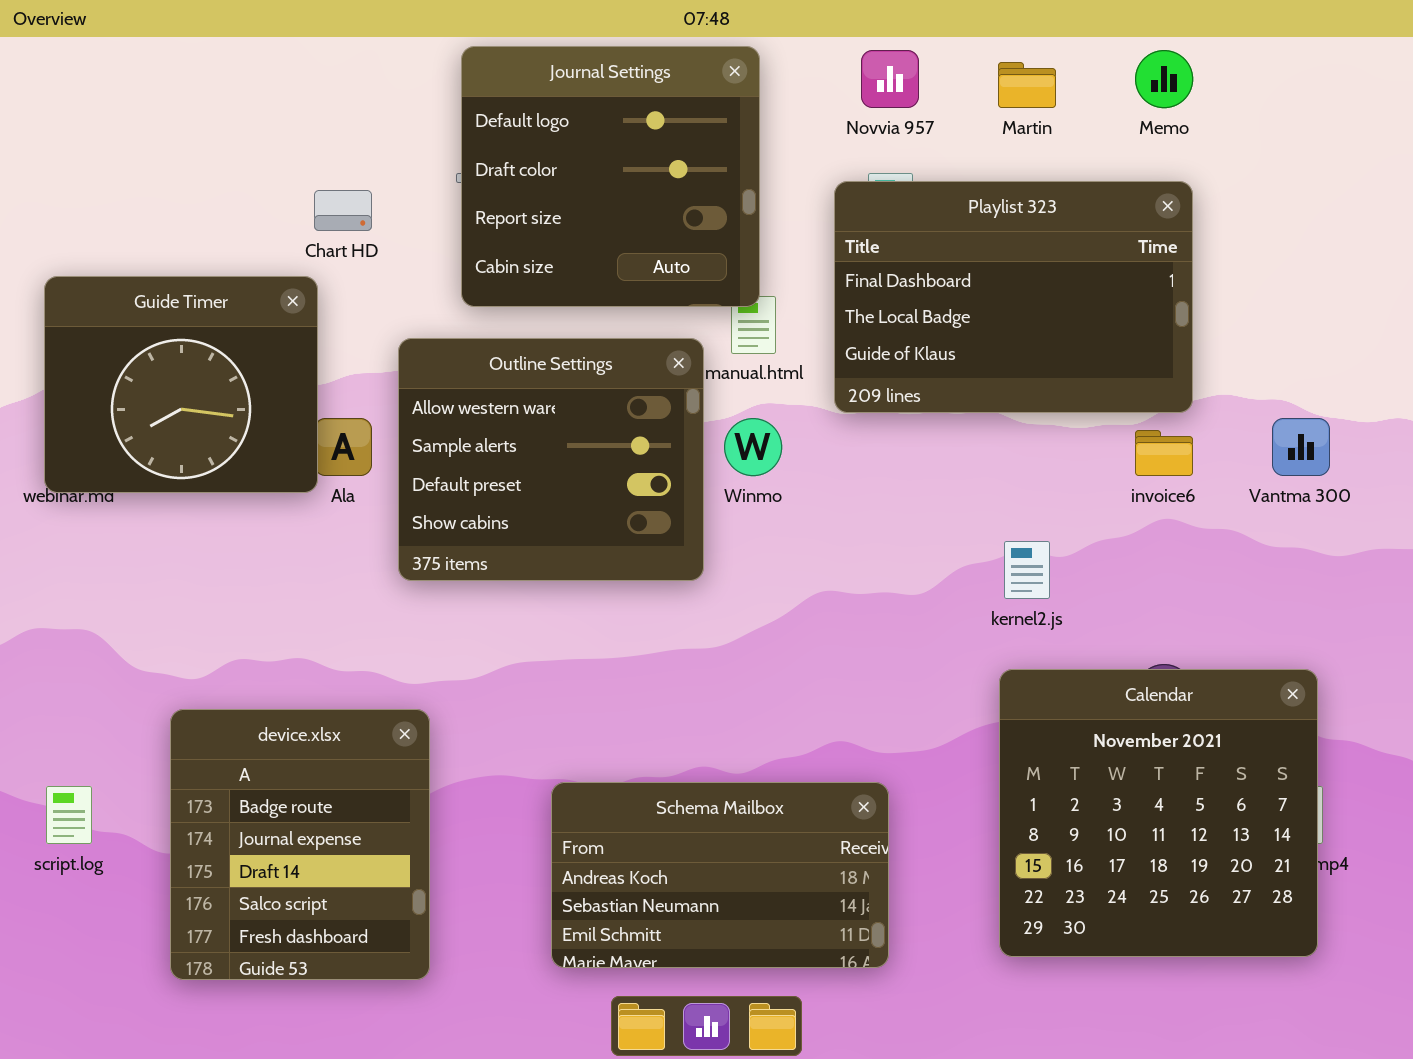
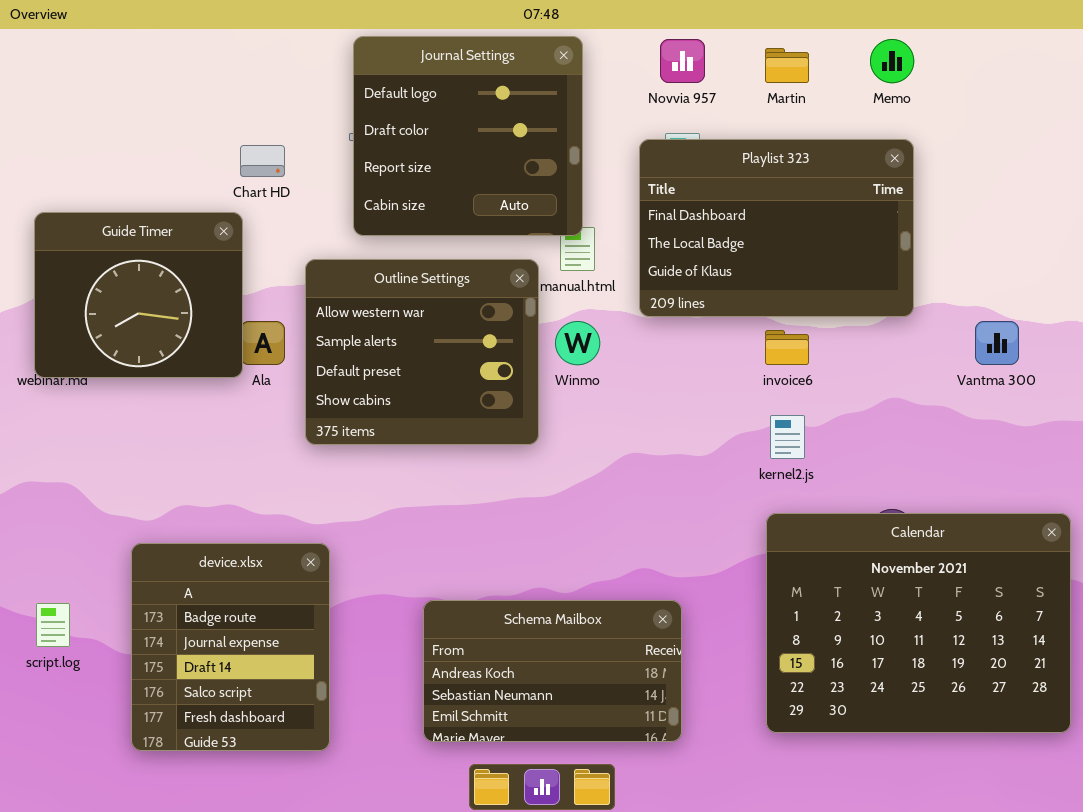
invoice6: [1135,430,1193,476] -> [765,330,809,365], moved
Calendar: [999,669,1318,957] -> [766,513,1071,733], resized

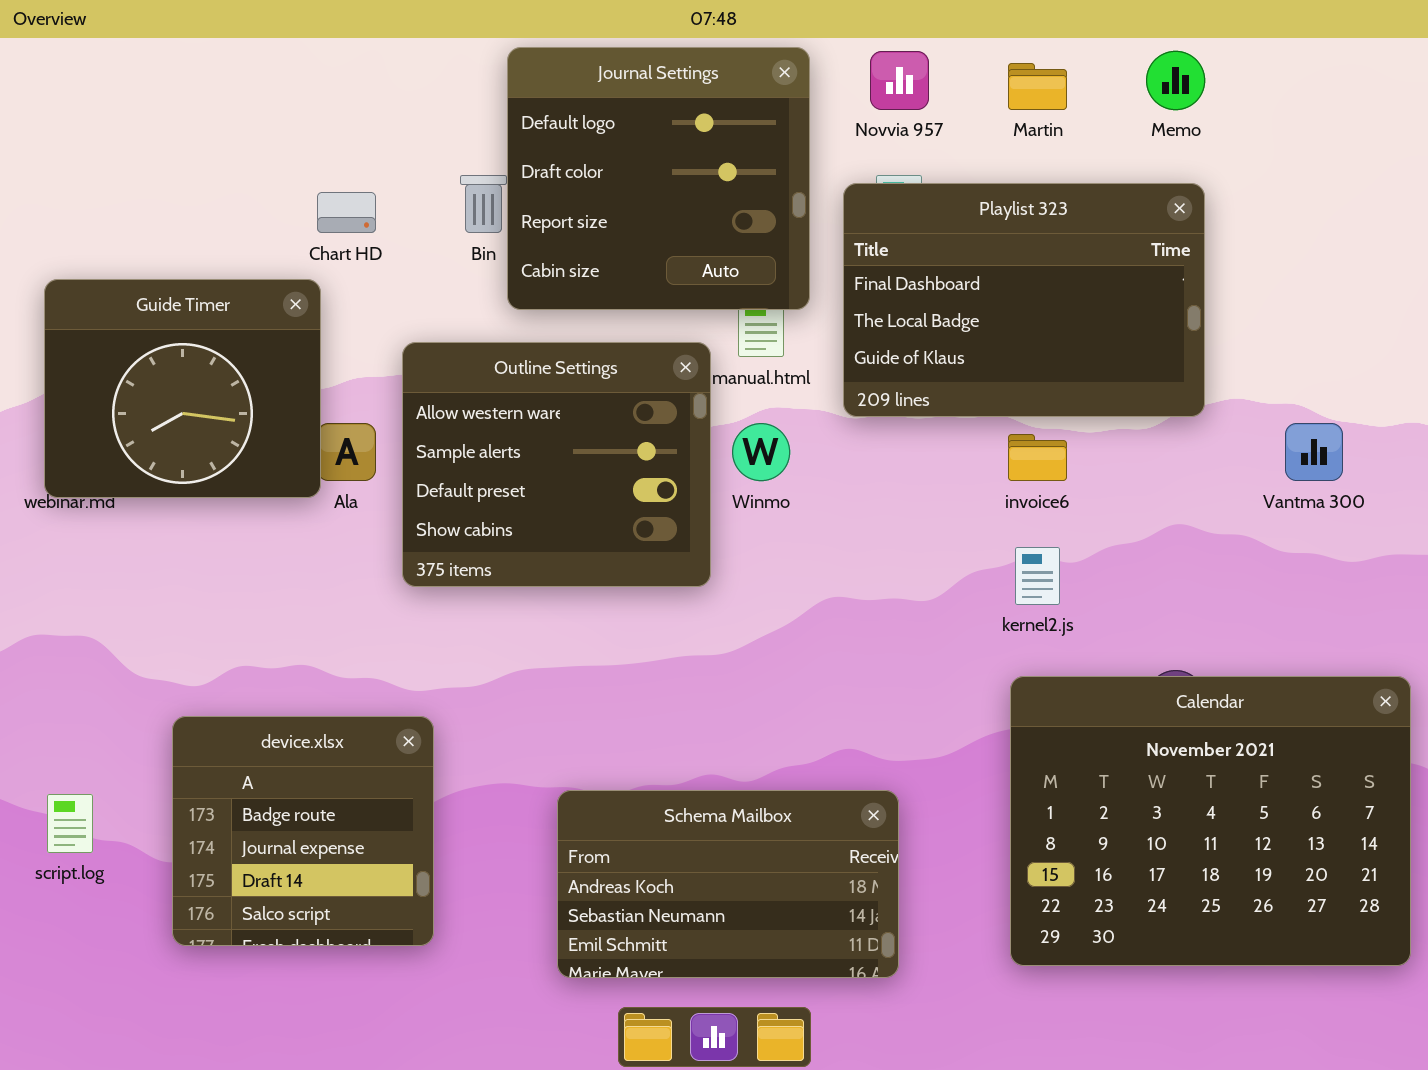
Journal Settings: [353,36,583,236] -> [507,47,810,310], moved
device.xlsx: [131,543,330,751] -> [172,716,434,946], resized

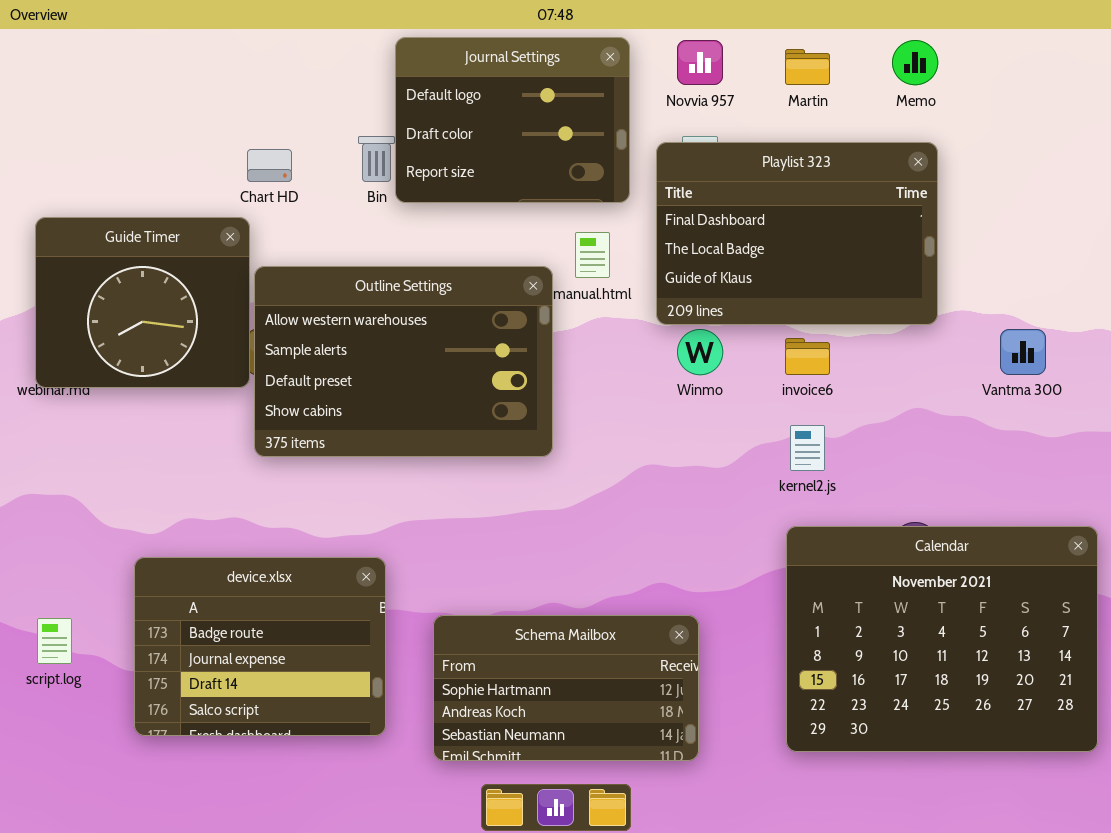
Journal Settings: [507,47,810,310] -> [395,37,630,203], resized
Outline Settings: [402,342,711,587] -> [254,266,553,457], resized
Winmo: [732,423,790,481] -> [677,329,723,375], moved
device.xlsx: [172,716,434,946] -> [134,557,386,736], resized
Schema Mailbox: [557,790,899,978] -> [433,615,699,761], scrolled up 1 row

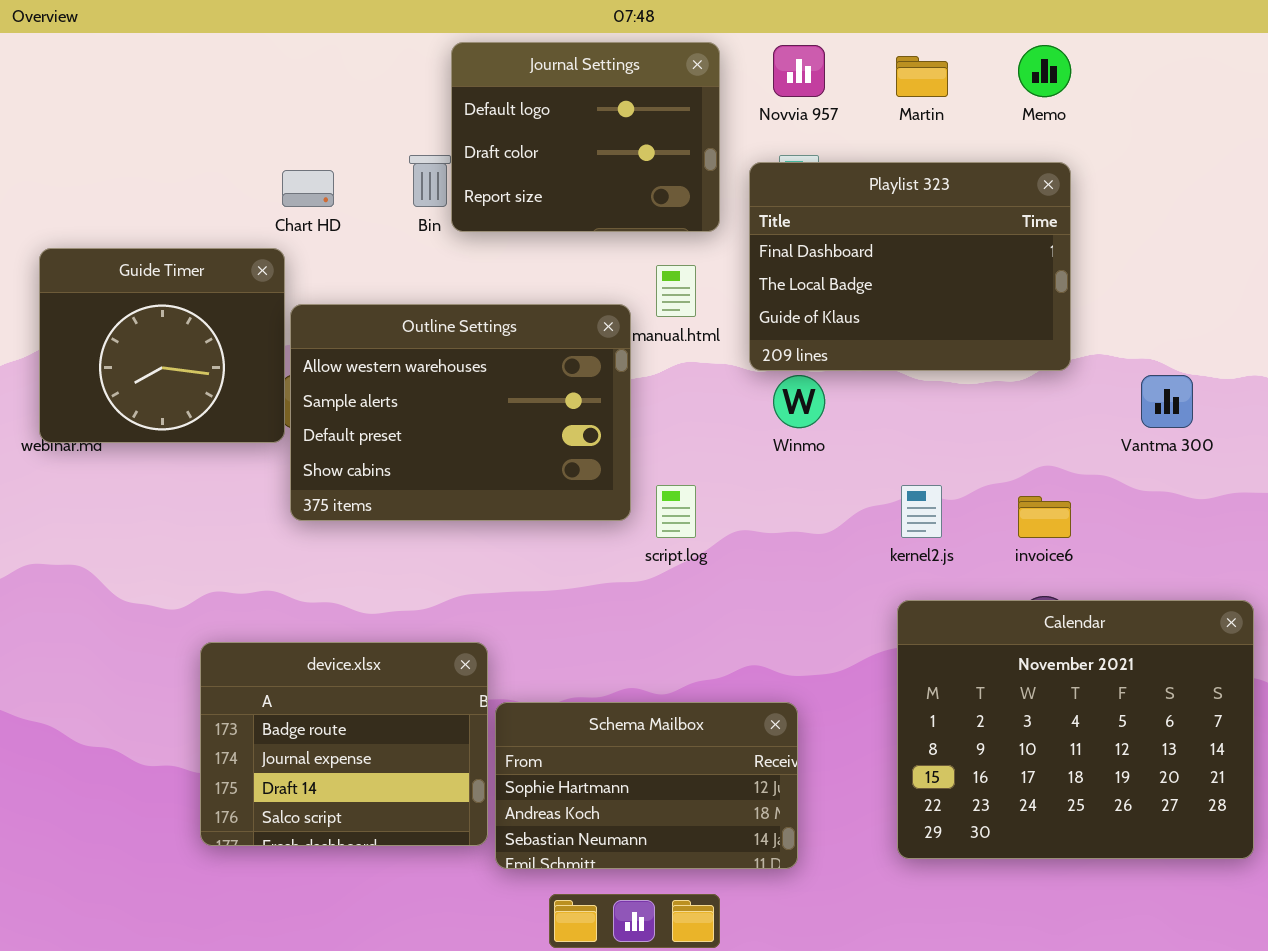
invoice6: [785,338,830,375] -> [1018,496,1071,538], moved
device.xlsx: [134,557,386,736] -> [200,642,488,846], moved
script.log: [37,618,72,664] -> [656,485,696,538], moved

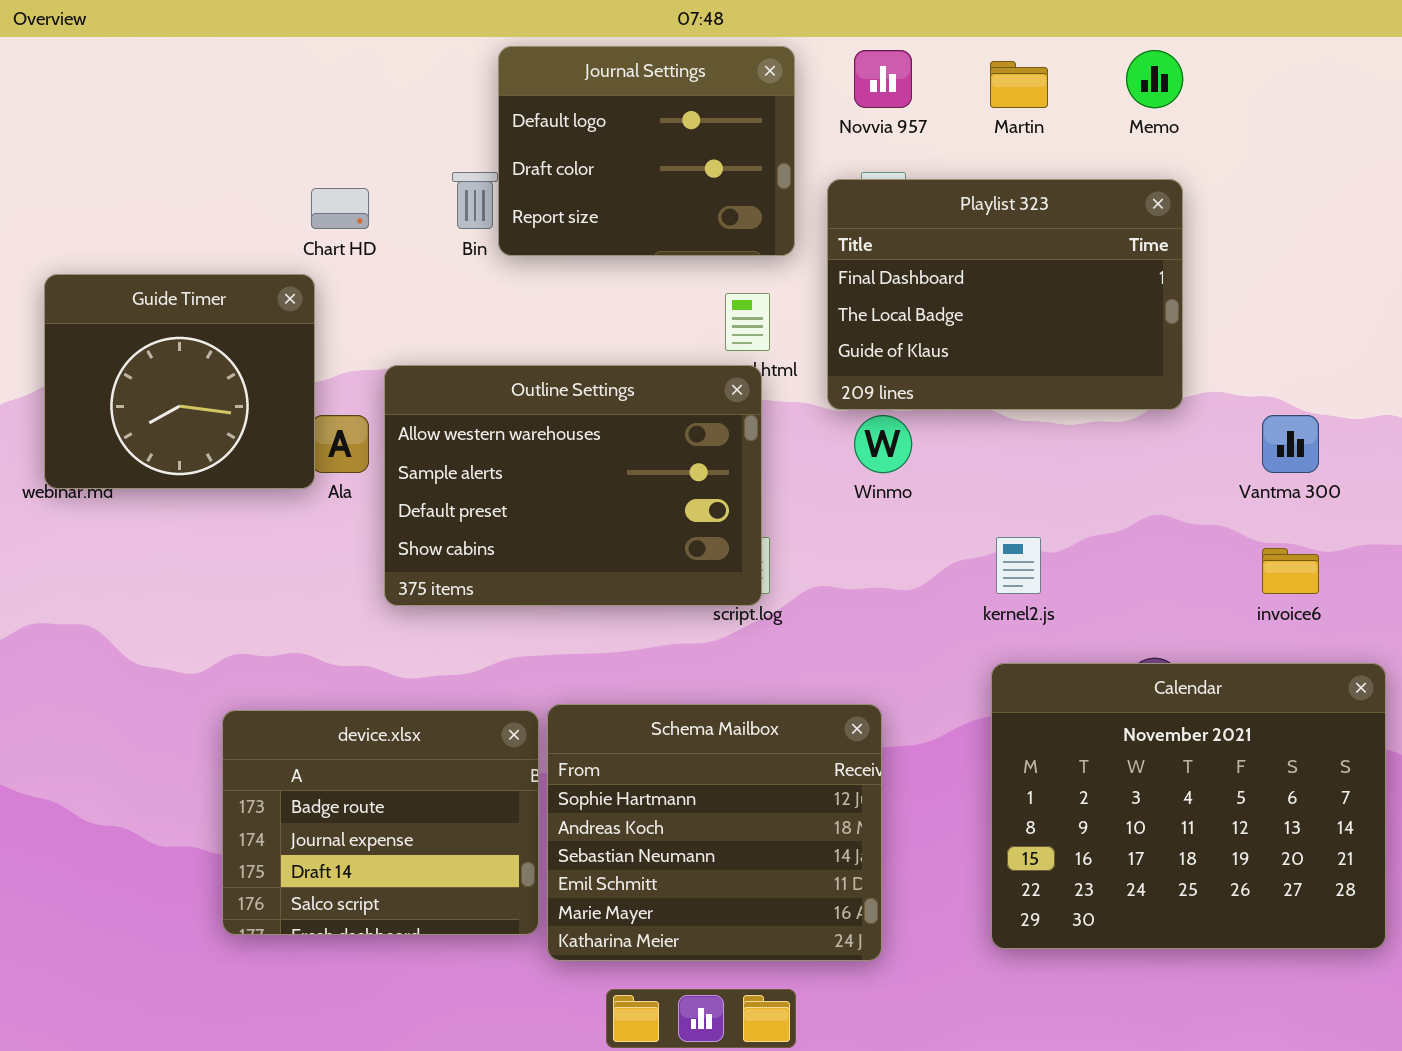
Outline Settings: [290,304,631,521] -> [384,365,762,606], moved
invoice6: [1018,496,1071,538] -> [1262,548,1319,594], moved
Schema Mailbox: [495,702,798,869] -> [547,704,882,961], resized

